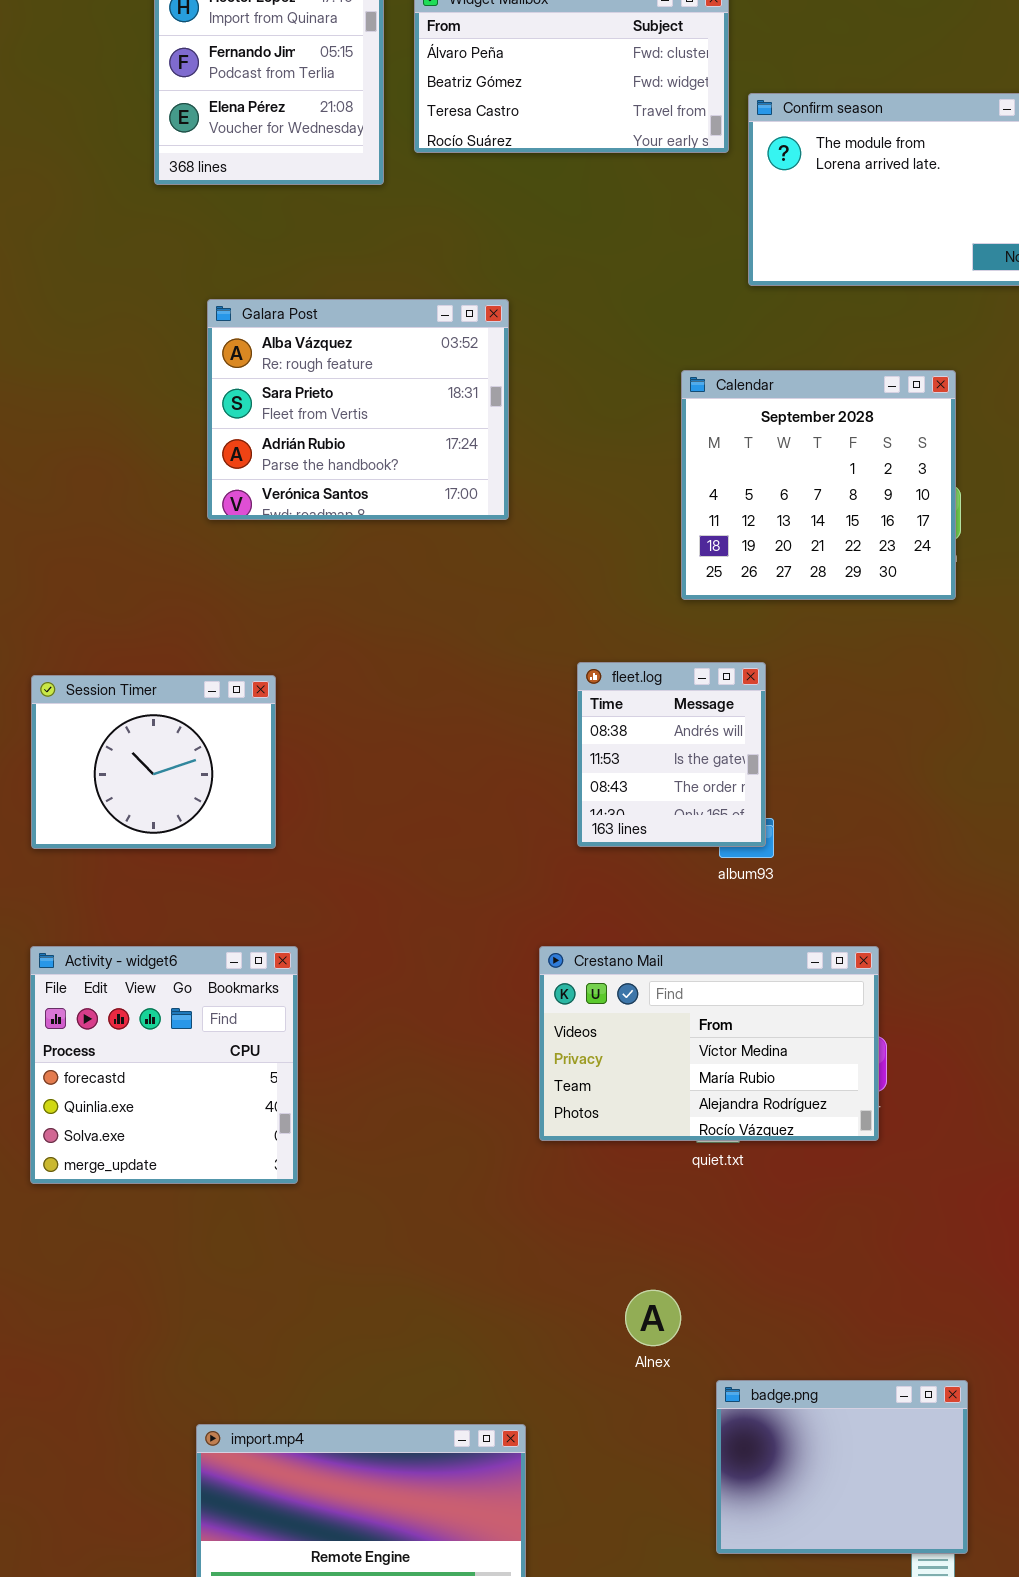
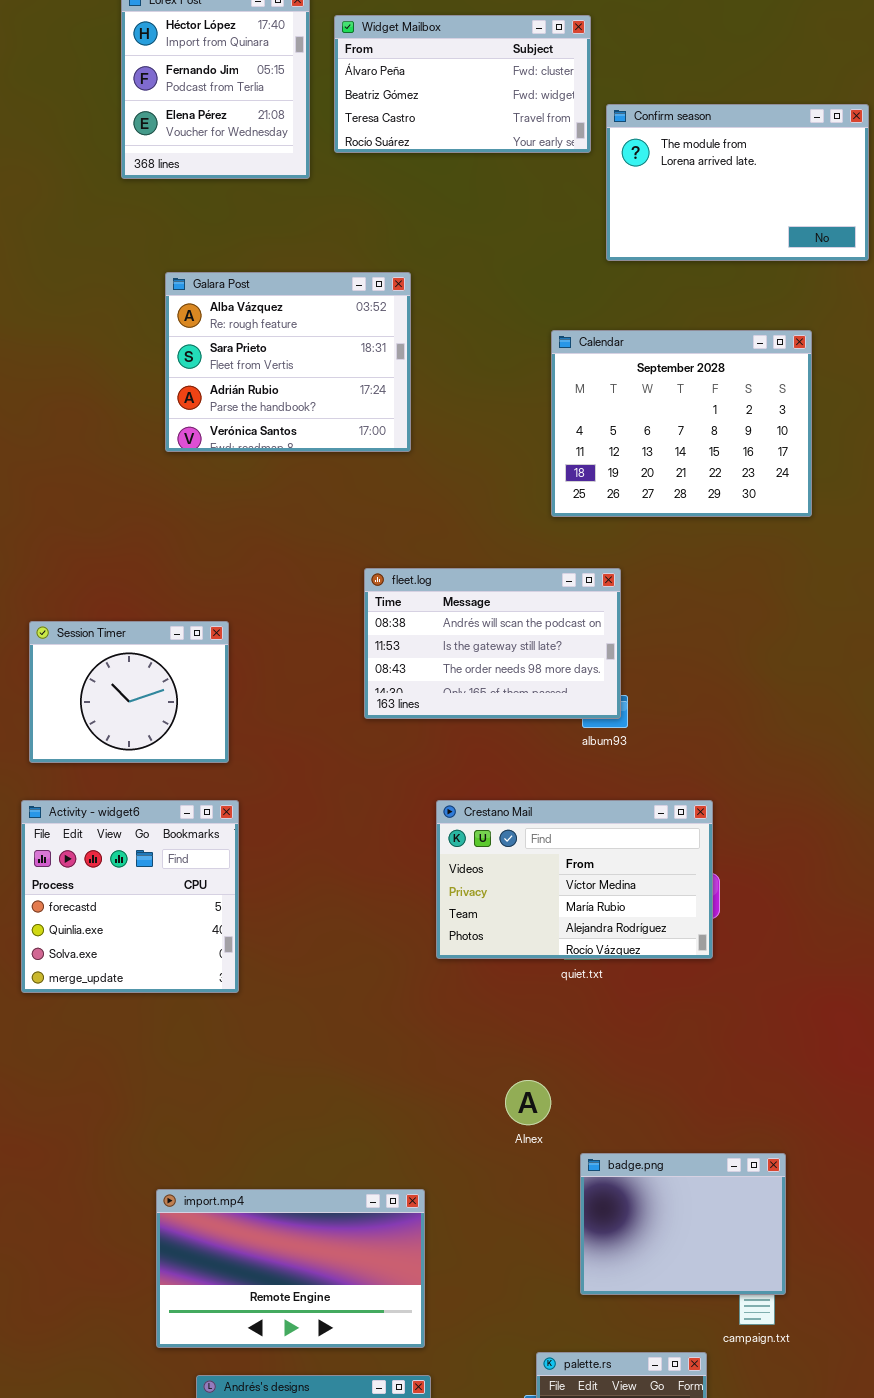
Calendar: [681,370,956,600] -> [551,330,812,517], resized
fleet.log: [577,662,766,847] -> [364,568,621,719], resized
Session Timer: [31,675,276,849] -> [29,621,229,763], moved

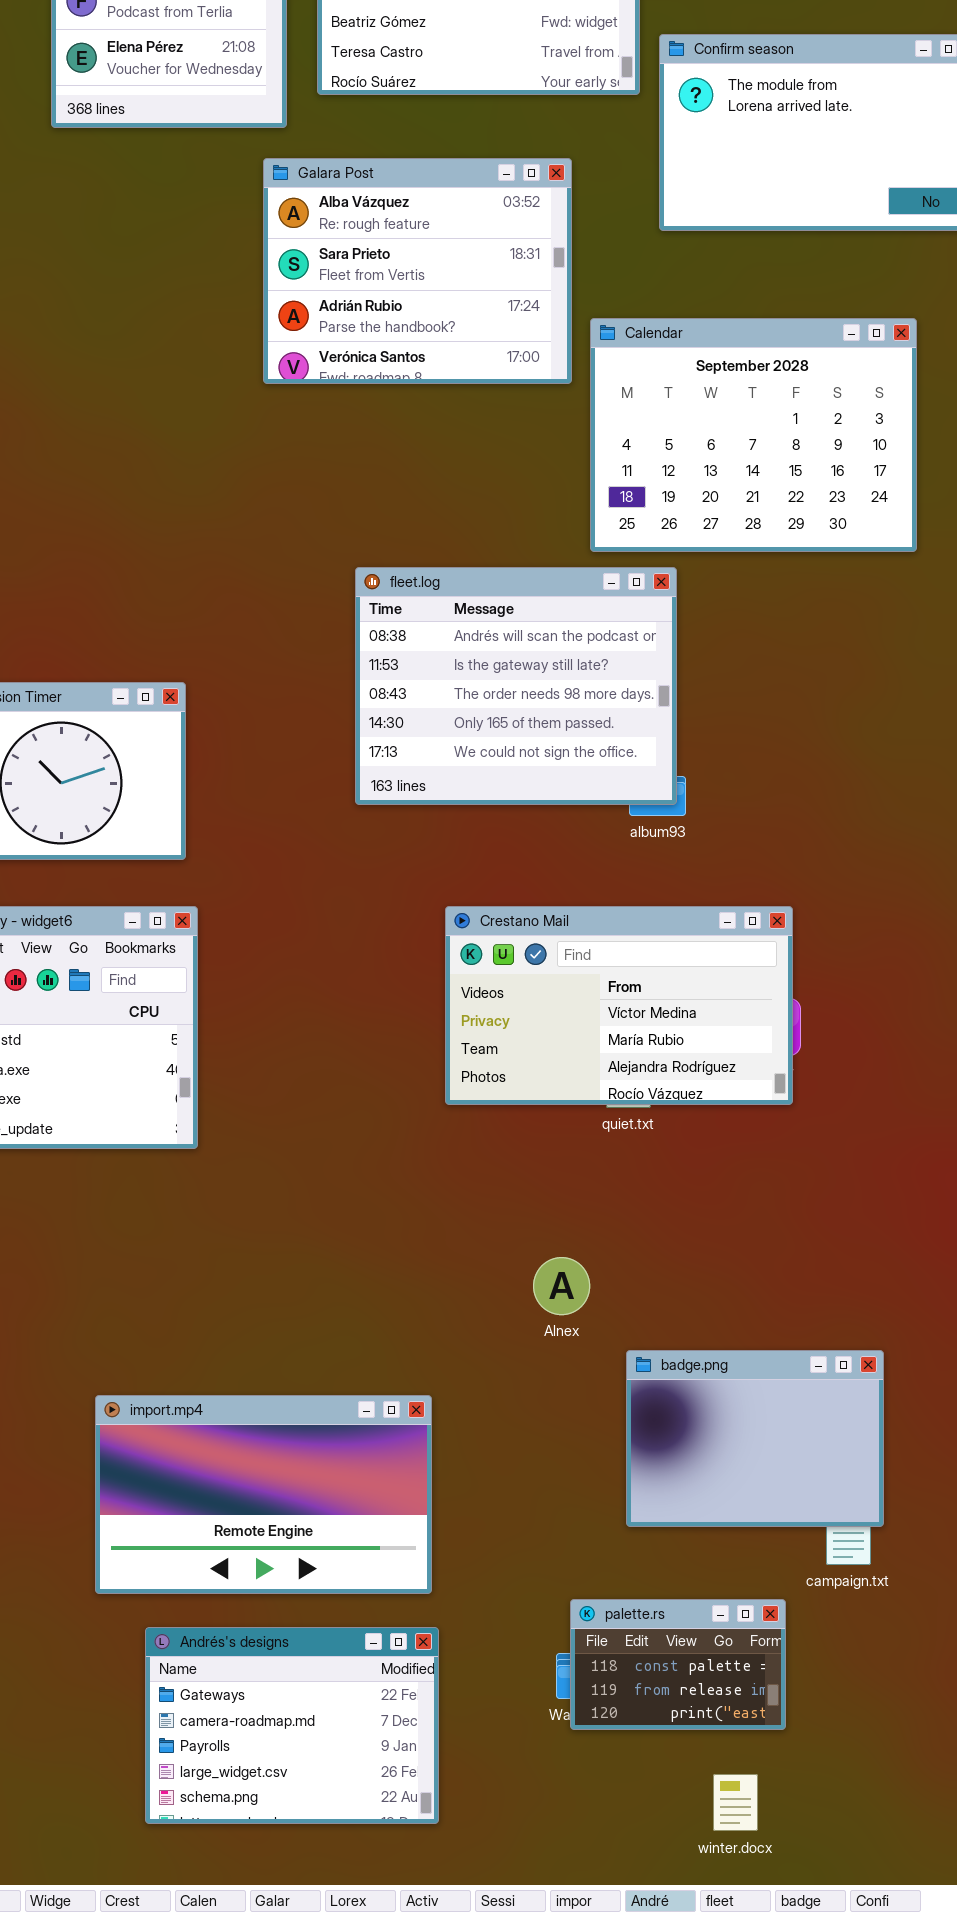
Galara Post: [165,272,411,452] -> [263,158,572,384], moved
fleet.log: [364,568,621,719] -> [355,567,677,805], resized

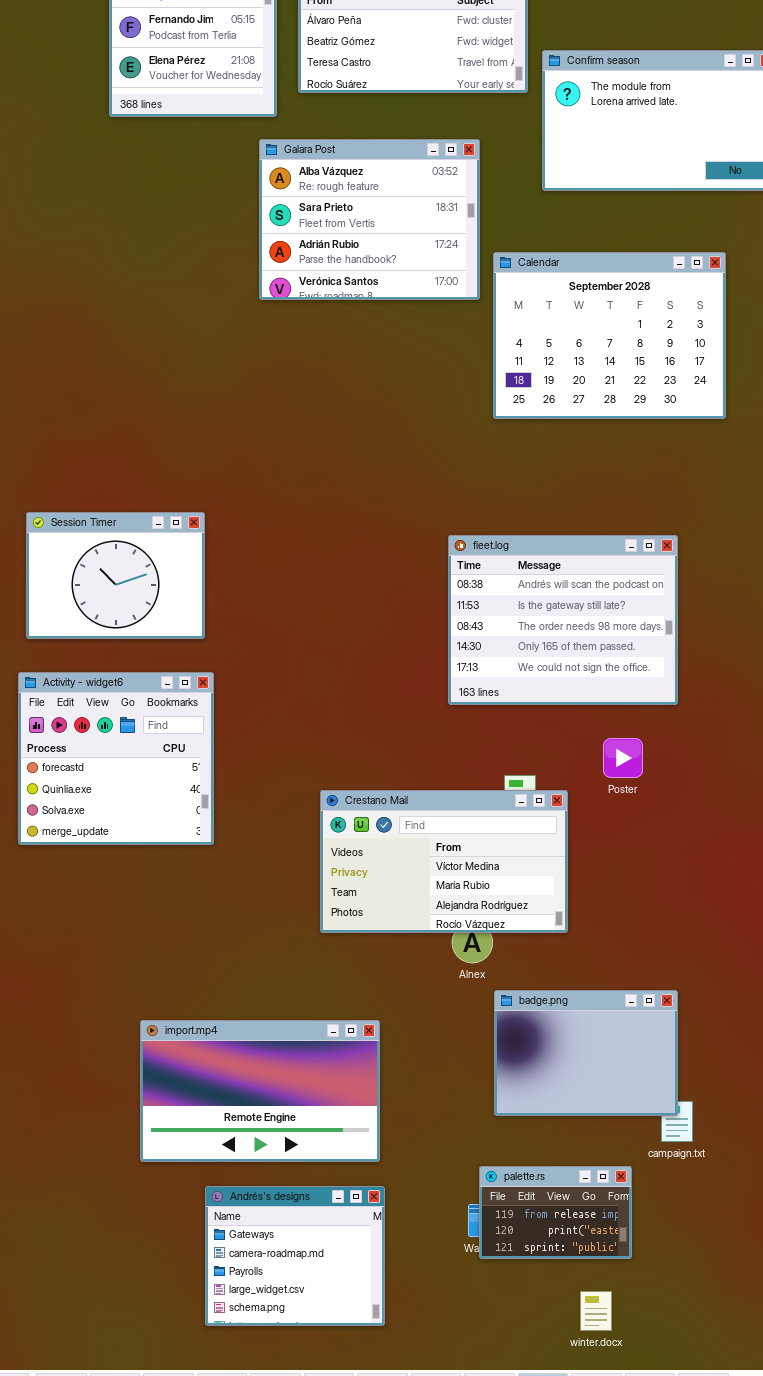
fleet.log: [355,567,677,805] -> [448,535,678,705], moved
Crestano Mail: [445,906,793,1105] -> [320,790,568,933], moved
badge.png: [626,1350,884,1527] -> [494,990,678,1116], moved
palette.rs: [570,1599,786,1730] -> [479,1166,632,1259], scrolled down 1 row
Andrés's designs: [145,1627,439,1824] -> [205,1186,385,1326], resized

